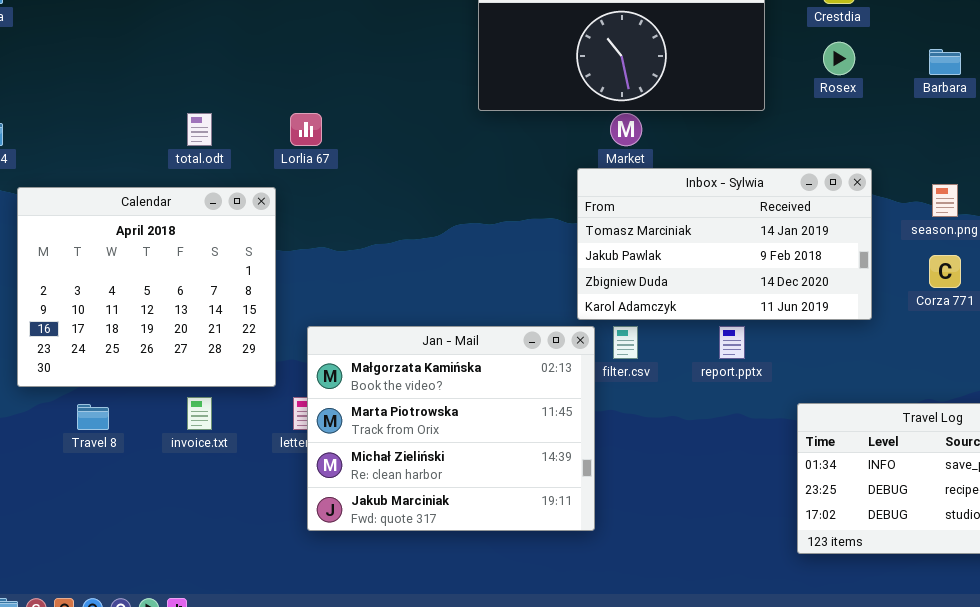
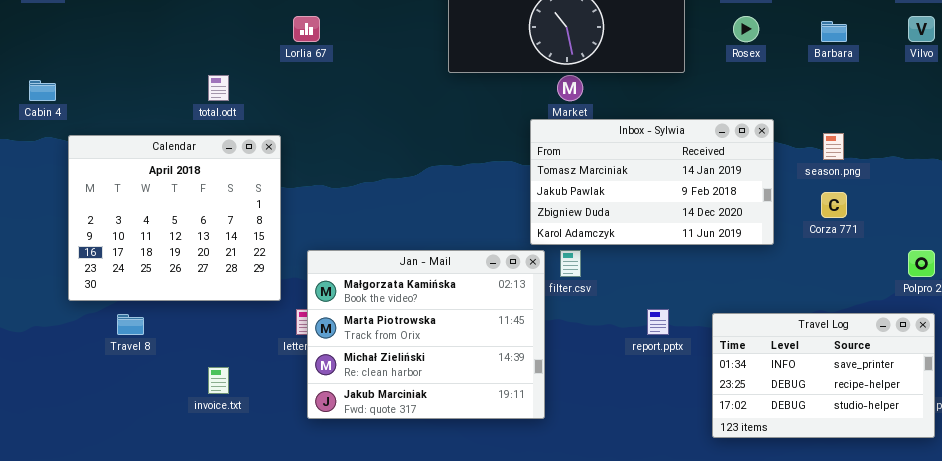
Lorlia 67: [290,113,322,146] -> [293,16,320,42], moved
report.pptx: [719,326,745,359] -> [647,309,669,335], moved
invoice.txt: [187,397,212,430] -> [208,367,229,394], moved

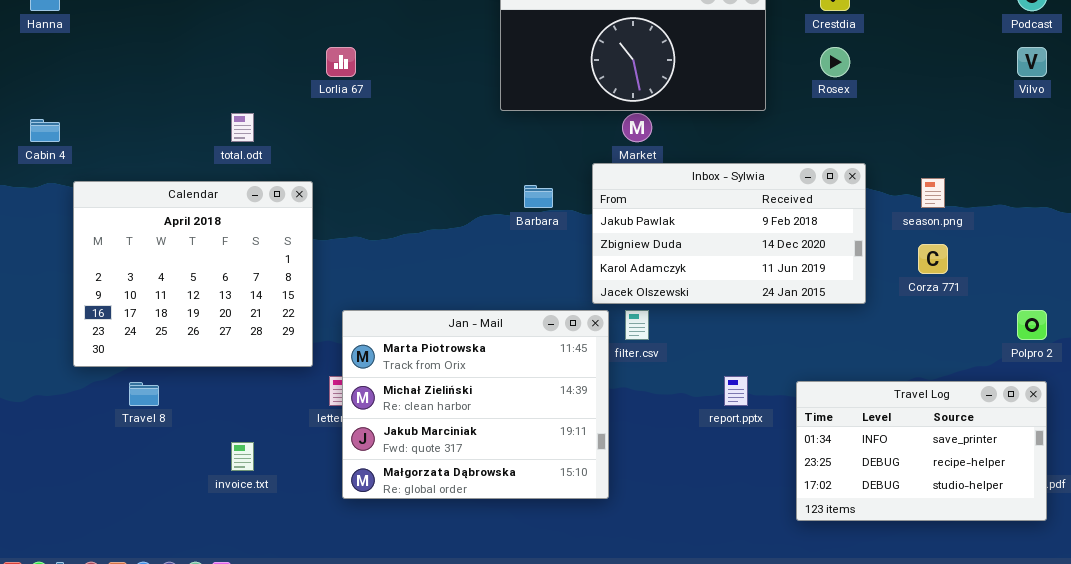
Barbara: [821,21,847,42] -> [524,185,553,208], moved
Inbox - Sylwia: [530,119,774,245] -> [592,163,866,304], scrolled down 1 row
Jan - Mail: [307,250,545,419] -> [342,310,609,499], scrolled down 1 row

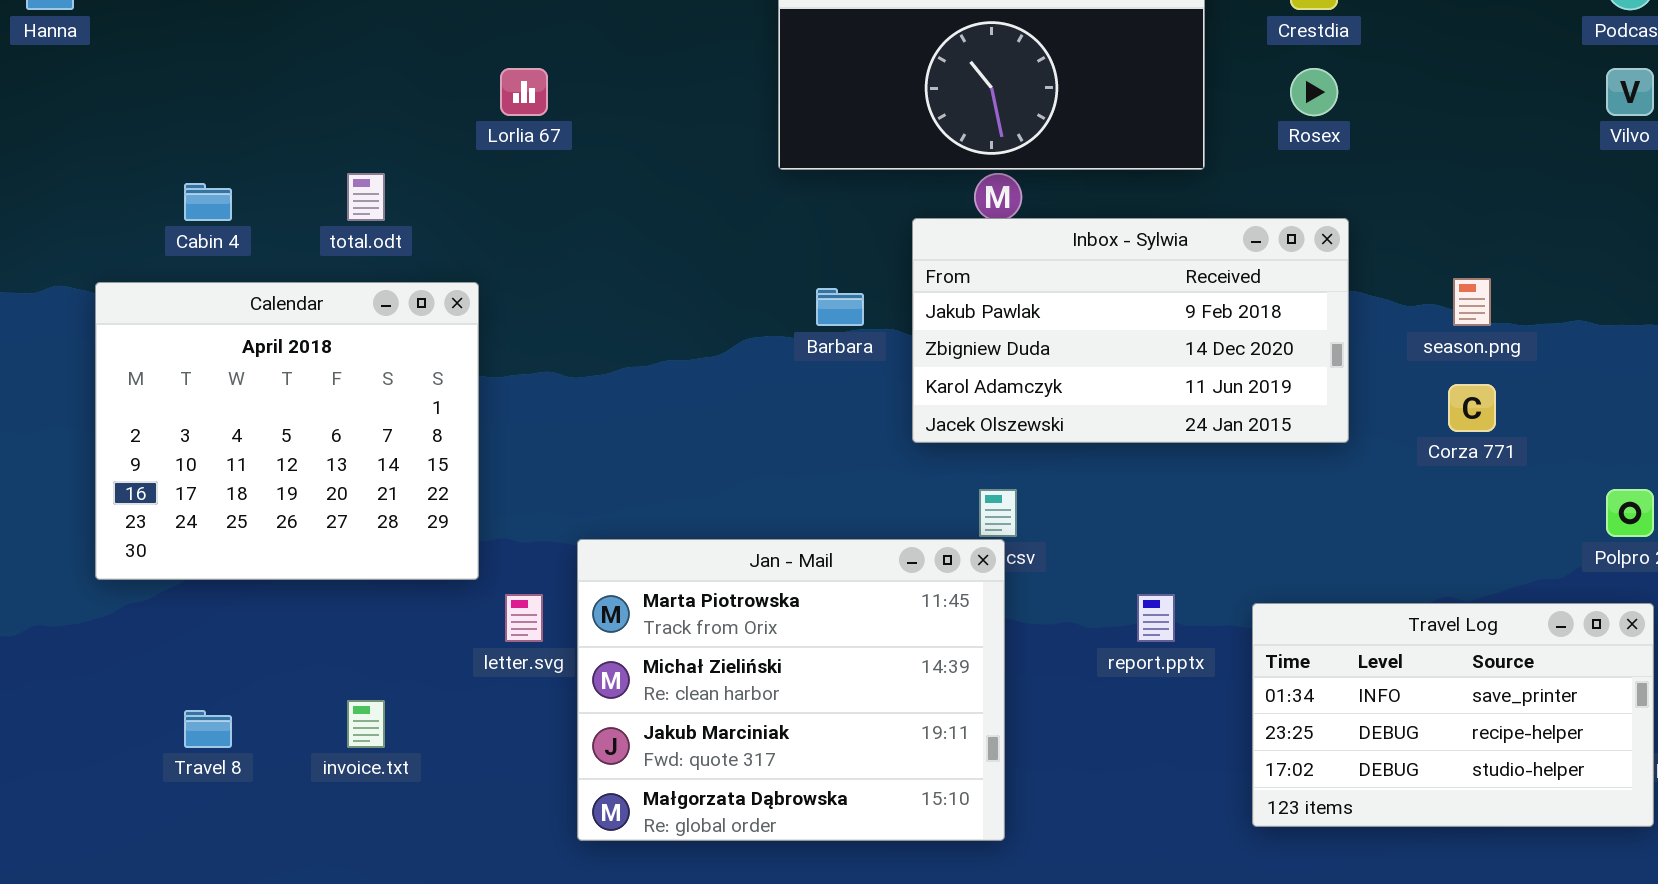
Cabin 4: [30,119,60,142] -> [184,183,232,221], moved
Inbox - Sylwia: [592,163,866,304] -> [912,218,1349,443], moved
Jan - Mail: [342,310,609,499] -> [577,539,1005,841], moved
Travel 8: [129,382,159,406] -> [184,710,232,748], moved

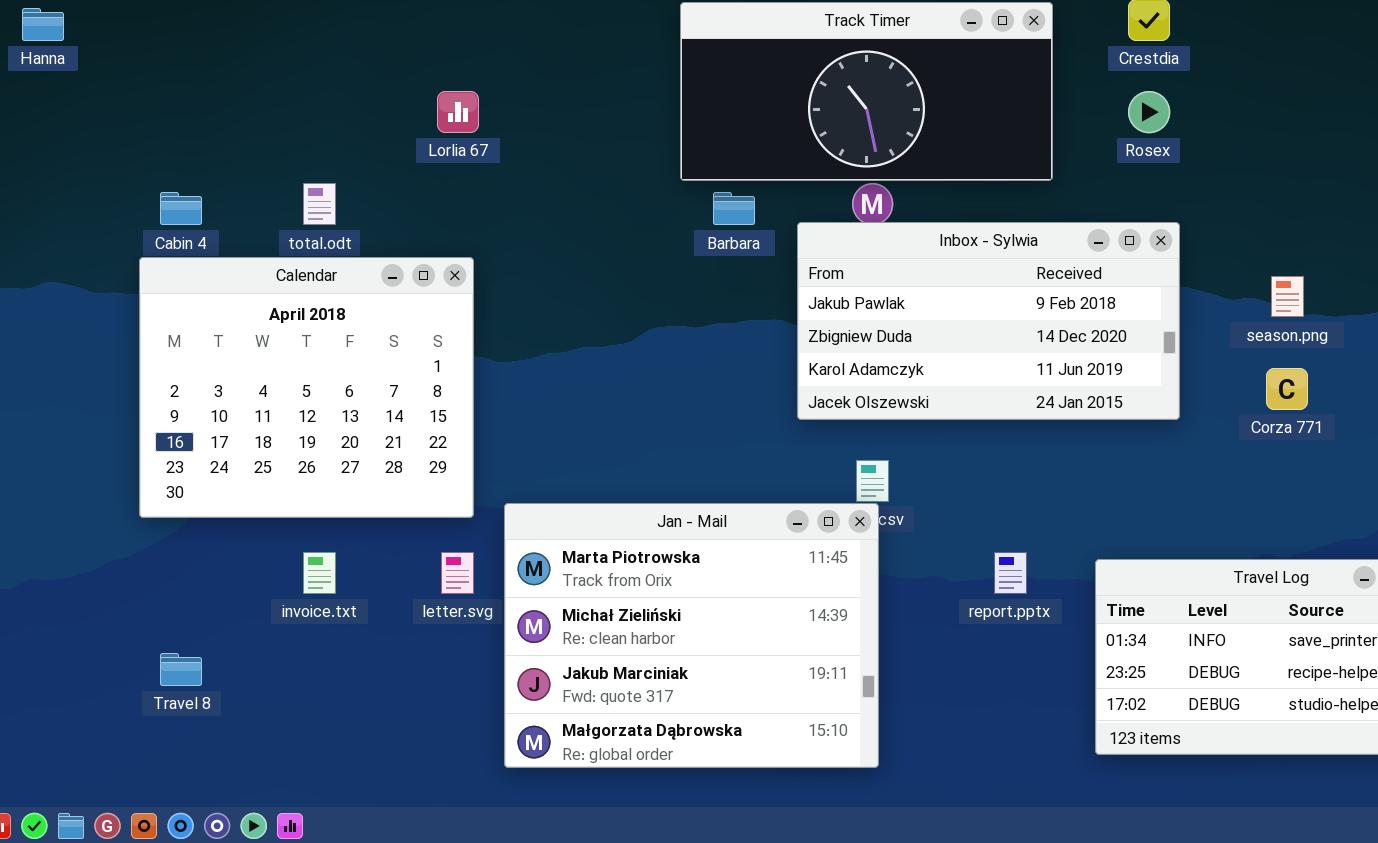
Calendar: [95,282,479,580] -> [139,257,474,518], moved
Barbara: [816,288,864,326] -> [713,192,755,225], moved
invoice.txt: [347,700,385,748] -> [303,552,336,594], moved

